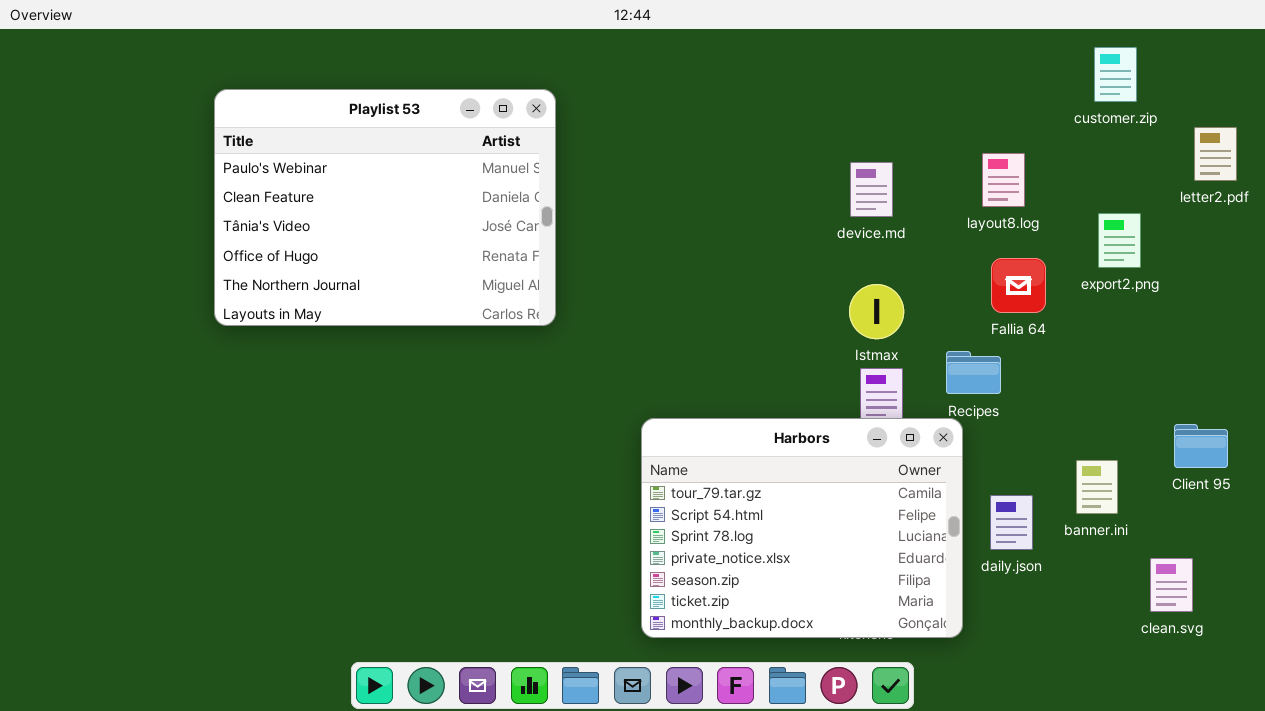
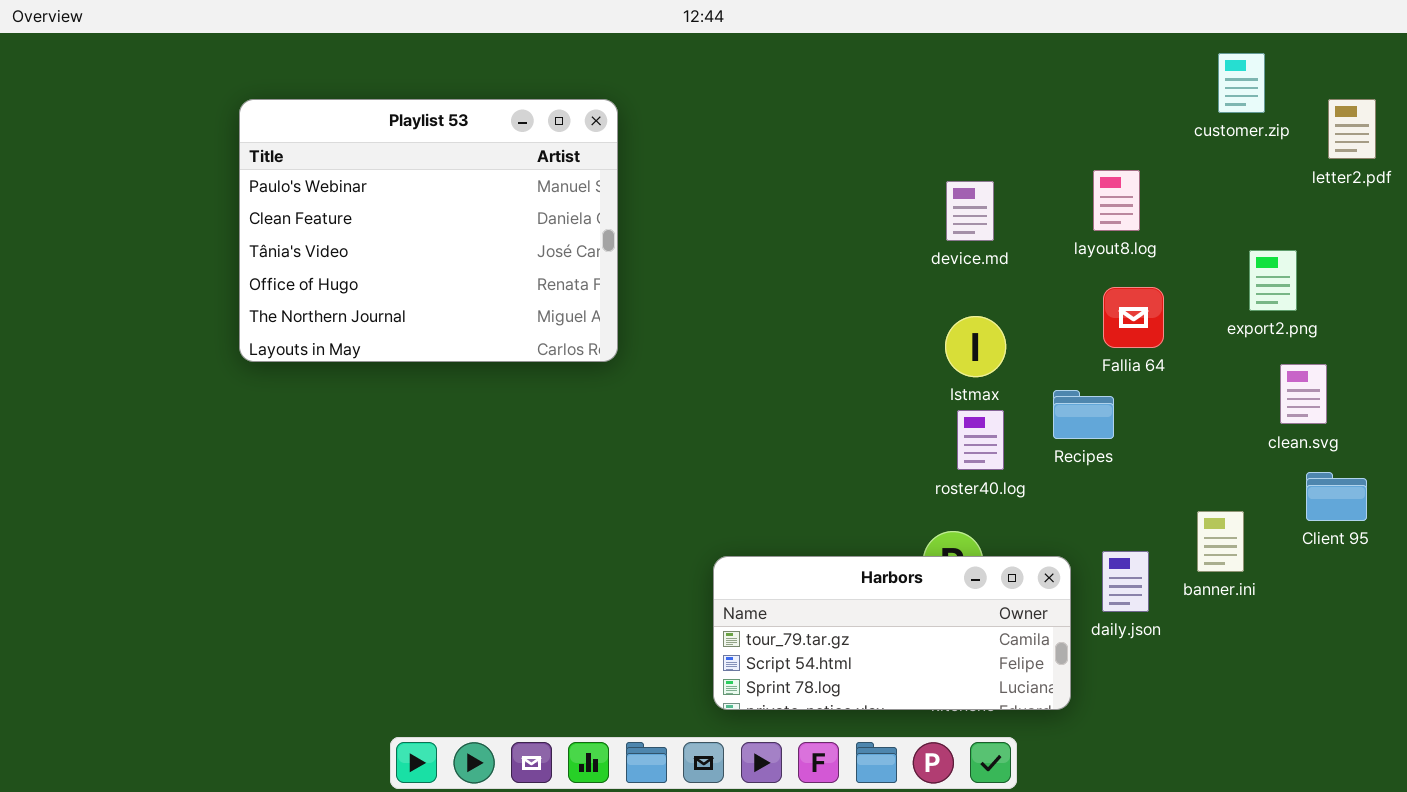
letter2.pdf: [1194,127,1237,181] -> [1328,99,1376,159], moved
export2.png: [1098,213,1141,268] -> [1249,250,1297,311], moved
Harbors: [641,418,963,638] -> [713,556,1071,710], resized
clean.svg: [1150,558,1193,612] -> [1280,364,1327,424], moved

